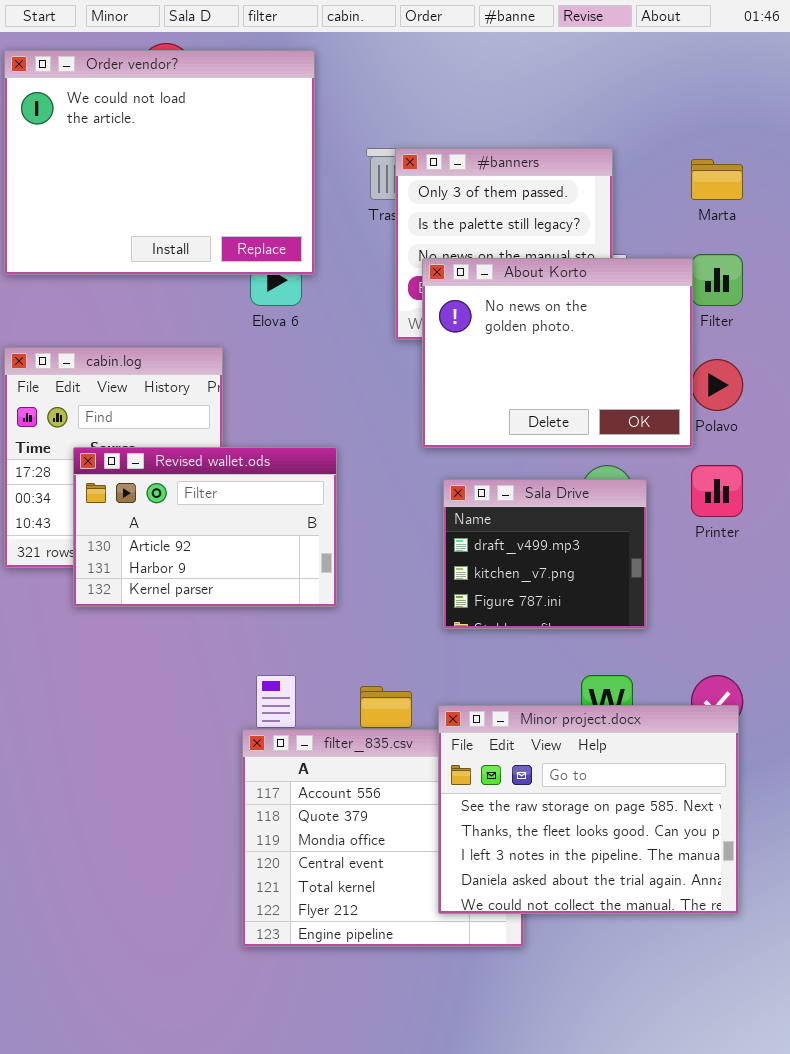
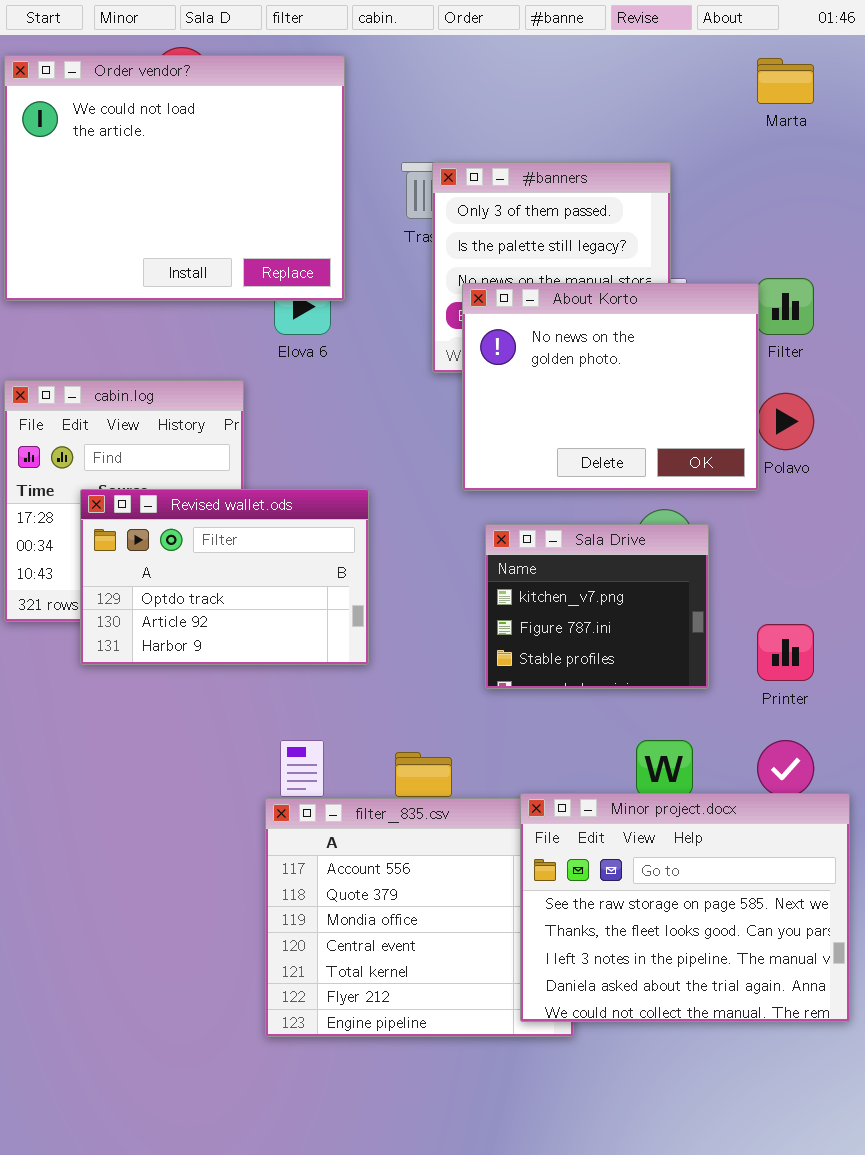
Marta: [691,159,743,200] -> [757,58,814,104], moved
Revised wallet.ods: [73,447,337,607] -> [80,489,369,665], scrolled up 1 row
Printer: [691,465,743,517] -> [757,624,814,681], moved
Sala Drive: [443,479,647,629] -> [485,524,709,689], scrolled down 1 row
Minor project.docx: [438,705,739,914] -> [520,793,850,1022], moved

